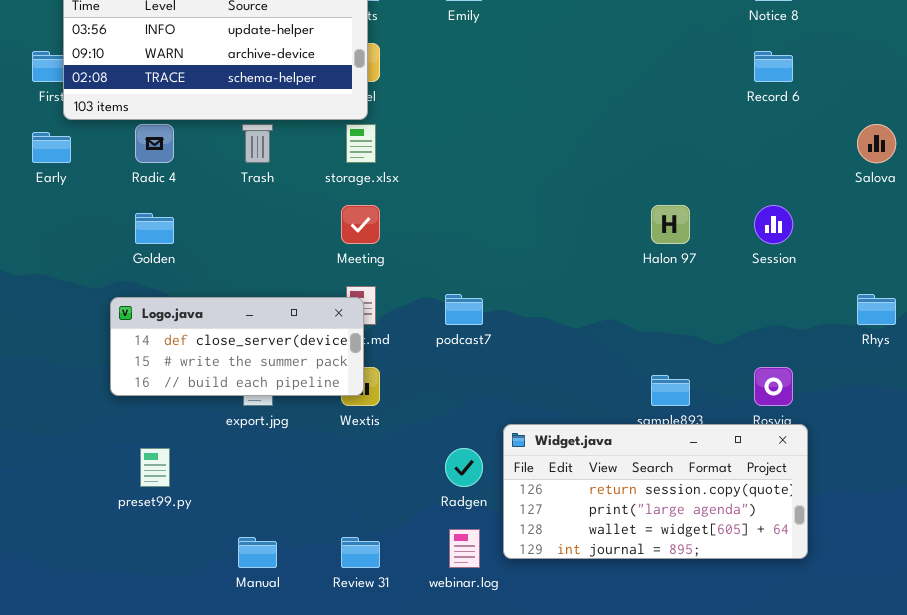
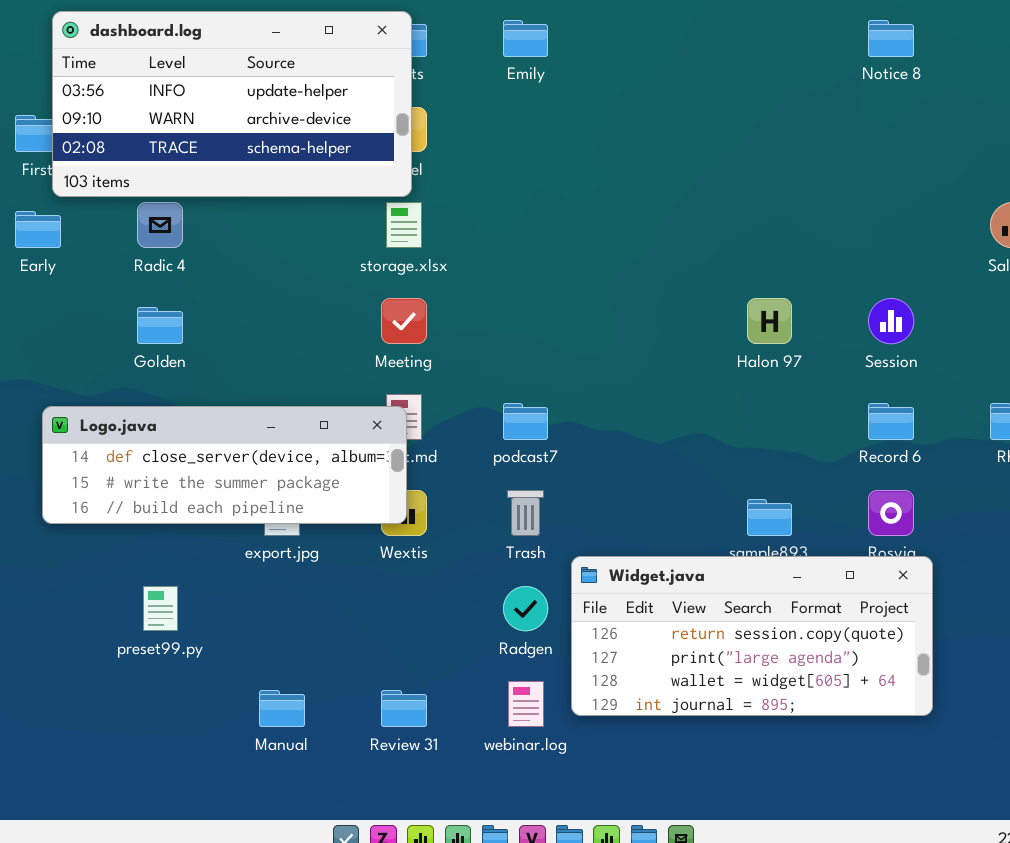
Record 6: [754,51,793,82] -> [868,403,914,440], moved
Trash: [242,124,273,163] -> [507,490,544,536], moved
Logo.java: [110,297,364,396] -> [42,406,407,524], resized

